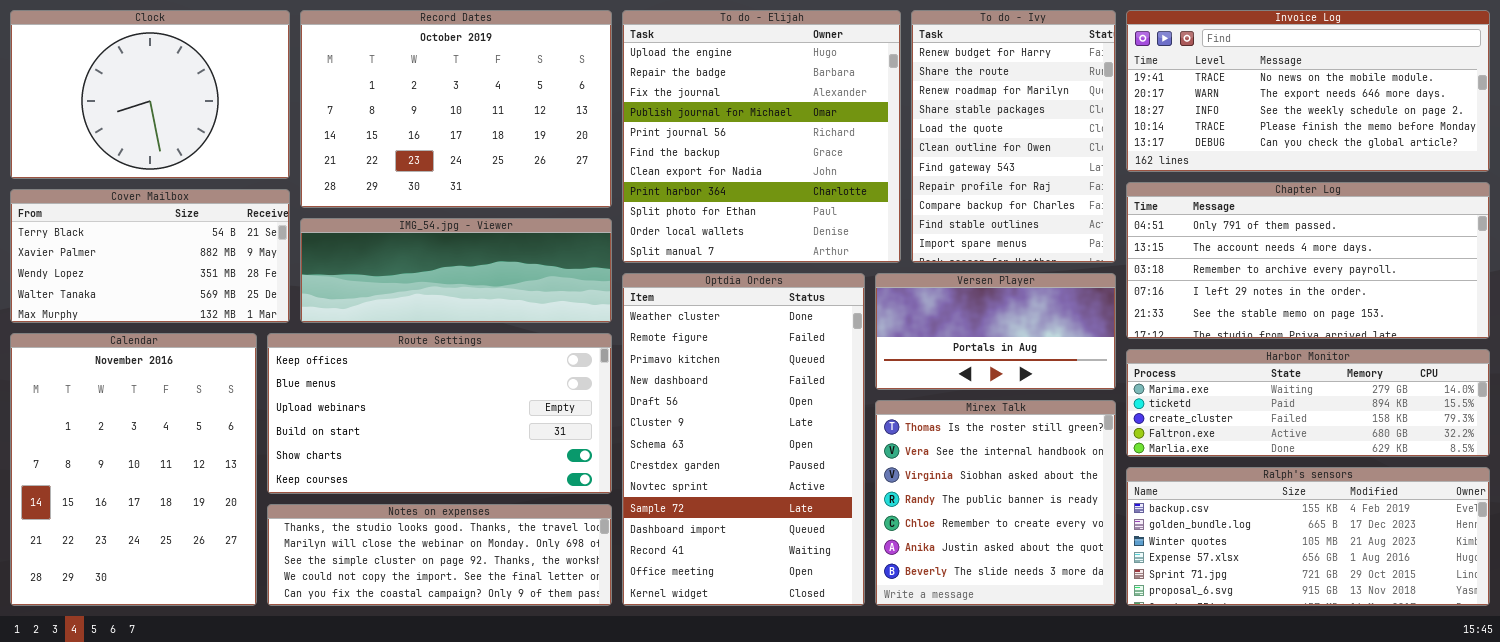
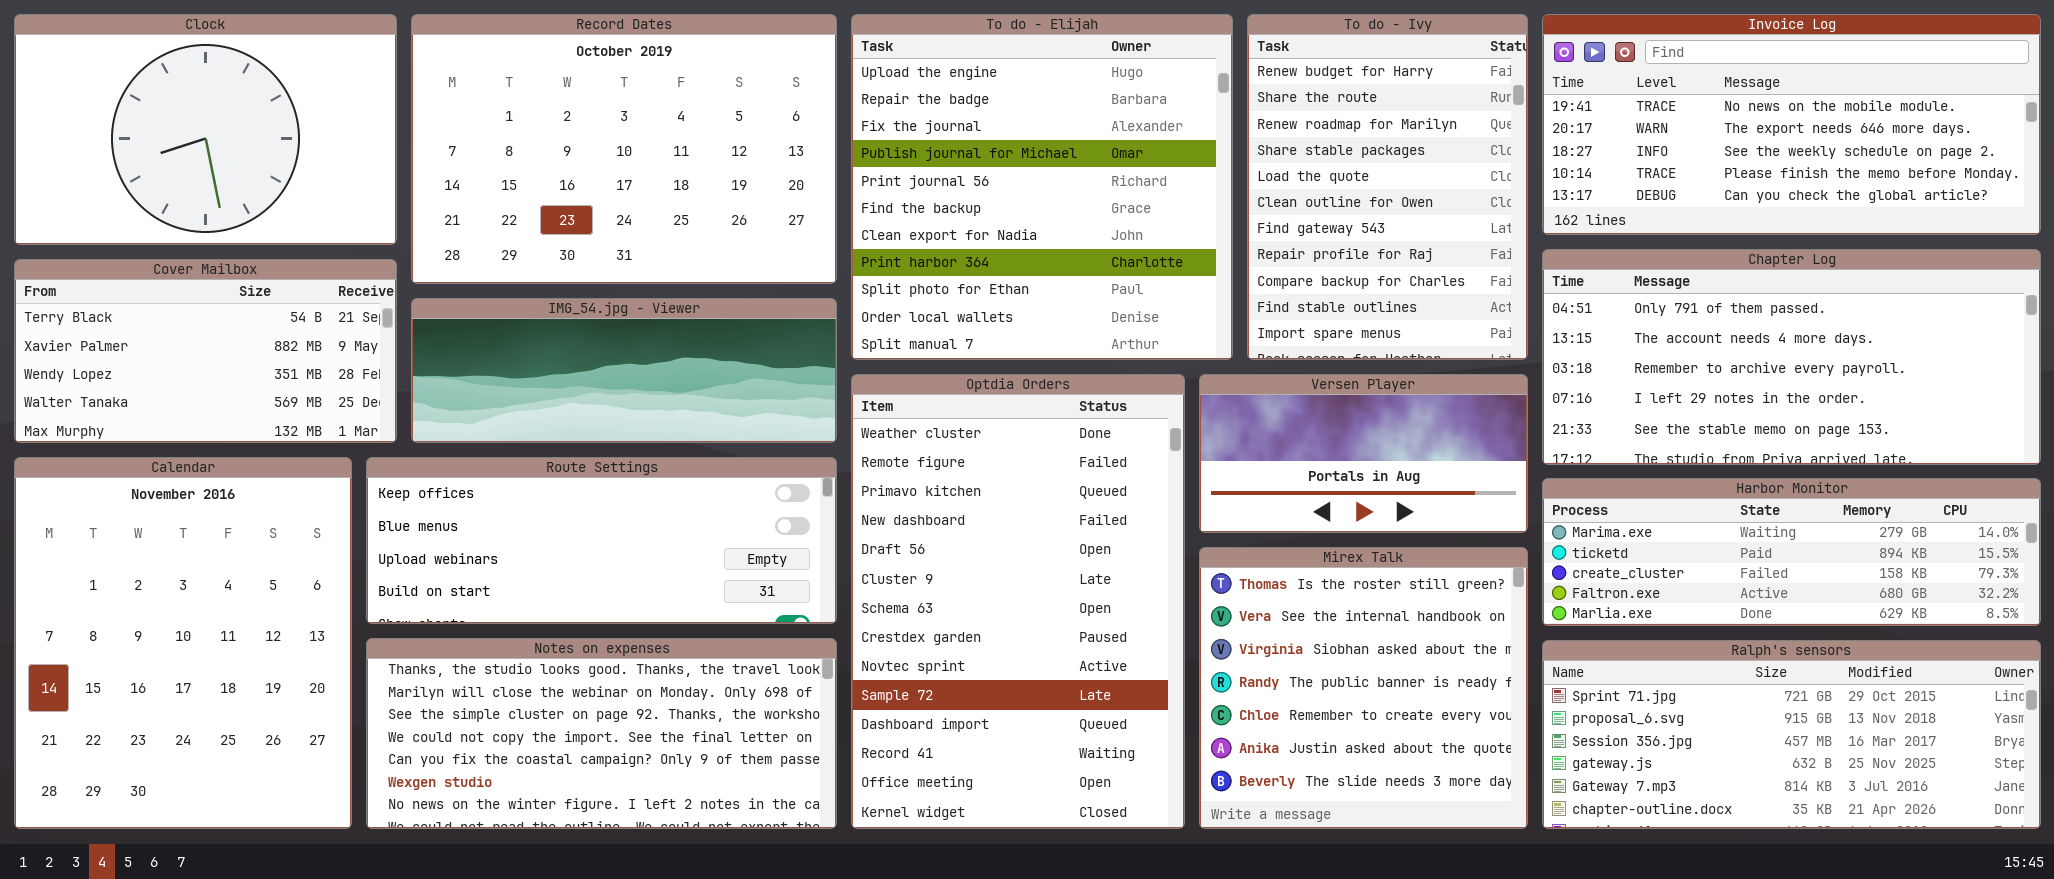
Route Settings: [267,333,612,494] -> [366,457,837,624], resized
Ralph's sensors: [1126,467,1490,606] -> [1542,640,2041,829], scrolled down 4 rows
Notes on expenses: [267,504,612,606] -> [366,638,837,829], resized

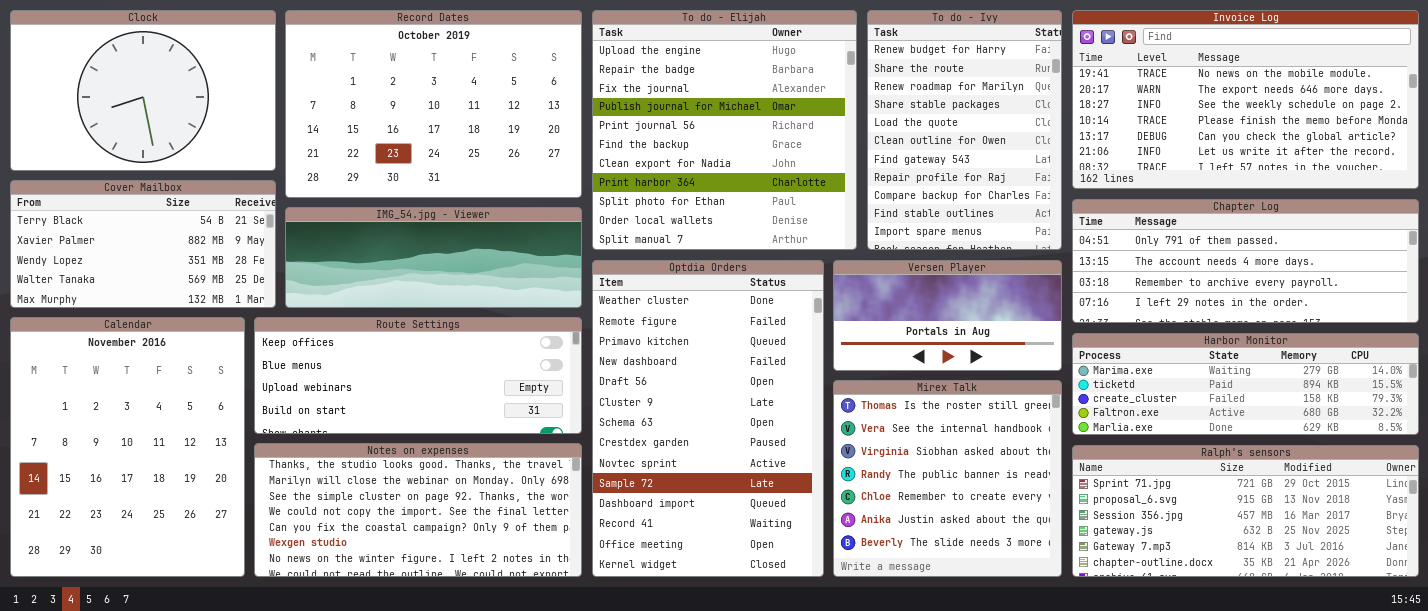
Invoice Log: [1542,14,2041,235] -> [1072,10,1419,189], resized
Chapter Log: [1542,249,2041,465] -> [1072,199,1419,323], resized

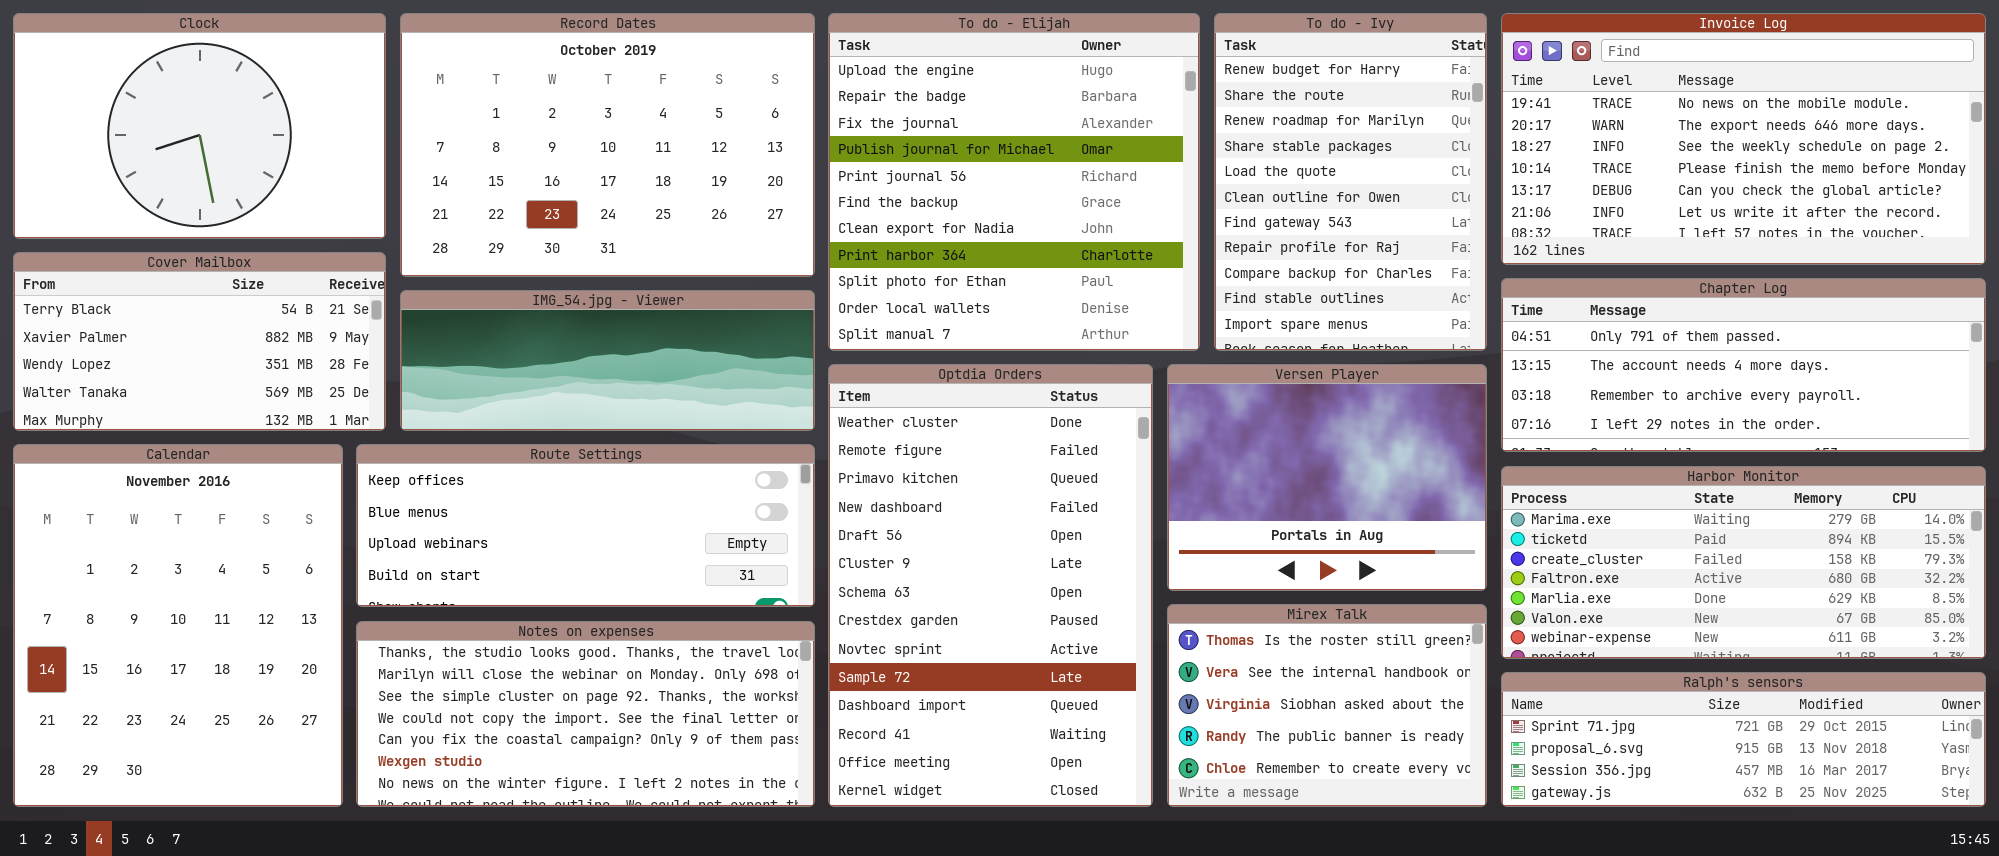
Versen Player: [833,260,1062,371] -> [1167,364,1487,591], resized
Harbor Monitor: [1072,333,1419,435] -> [1501,466,1986,659], resized
Mirex Talk: [833,380,1062,577] -> [1167,604,1487,807], resized
Ralph's sensors: [1072,445,1419,577] -> [1501,672,1986,807], resized

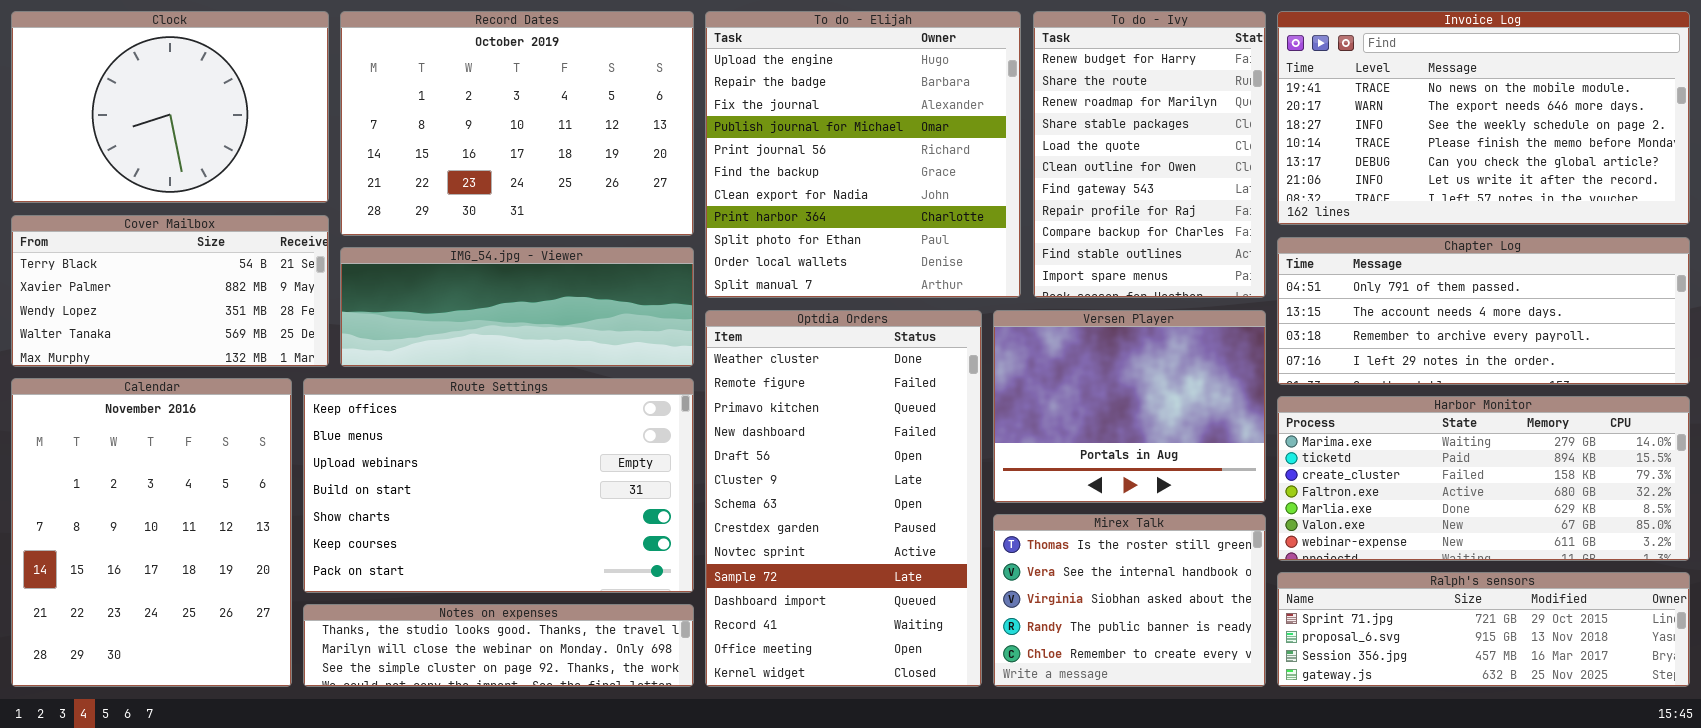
Route Settings: [356,444,815,607] -> [303,378,694,593], resized
Notes on expenses: [356,621,815,807] -> [303,604,694,687], resized

